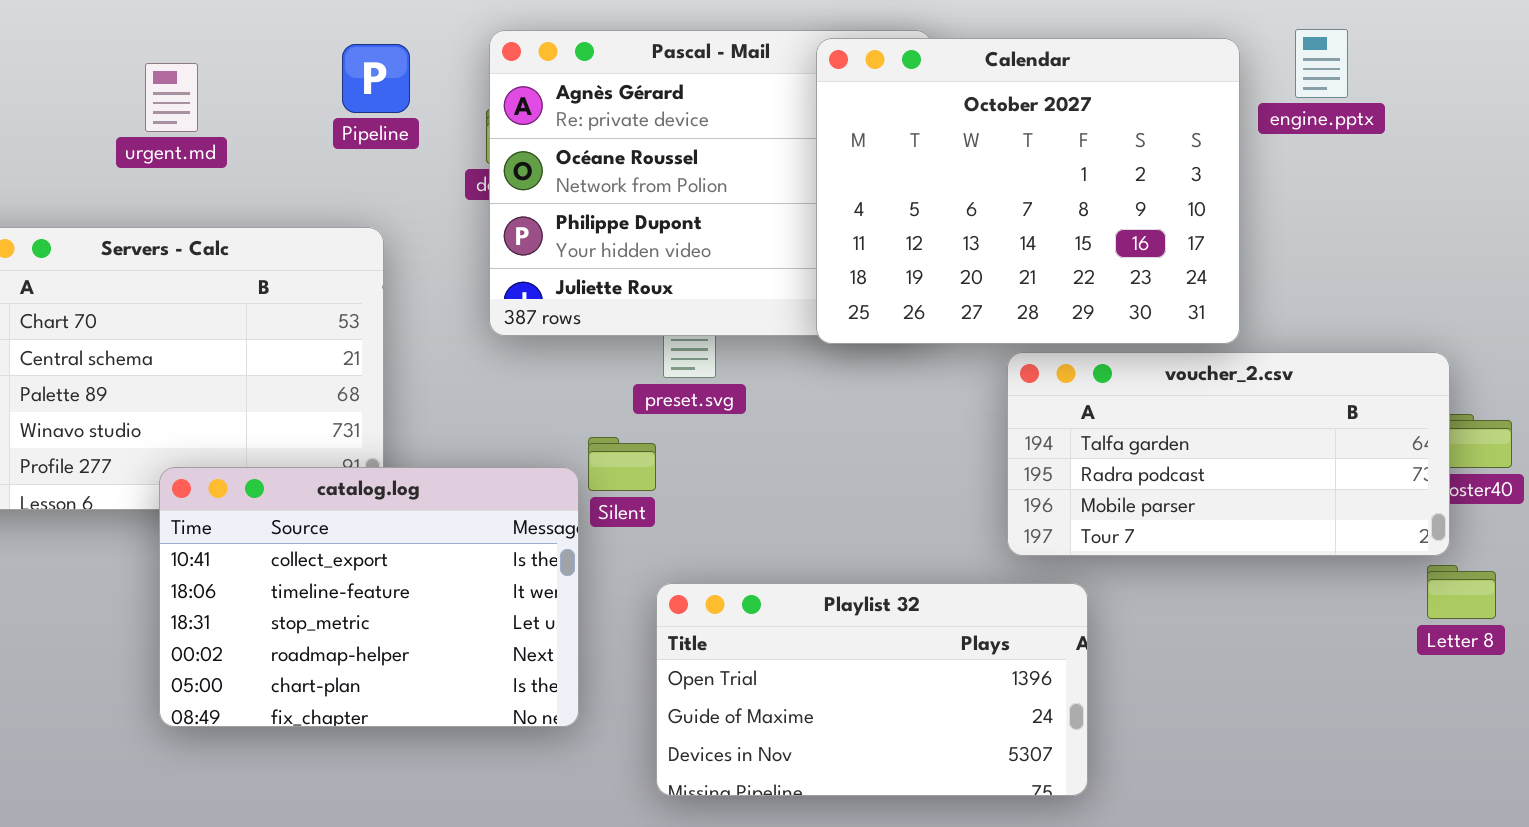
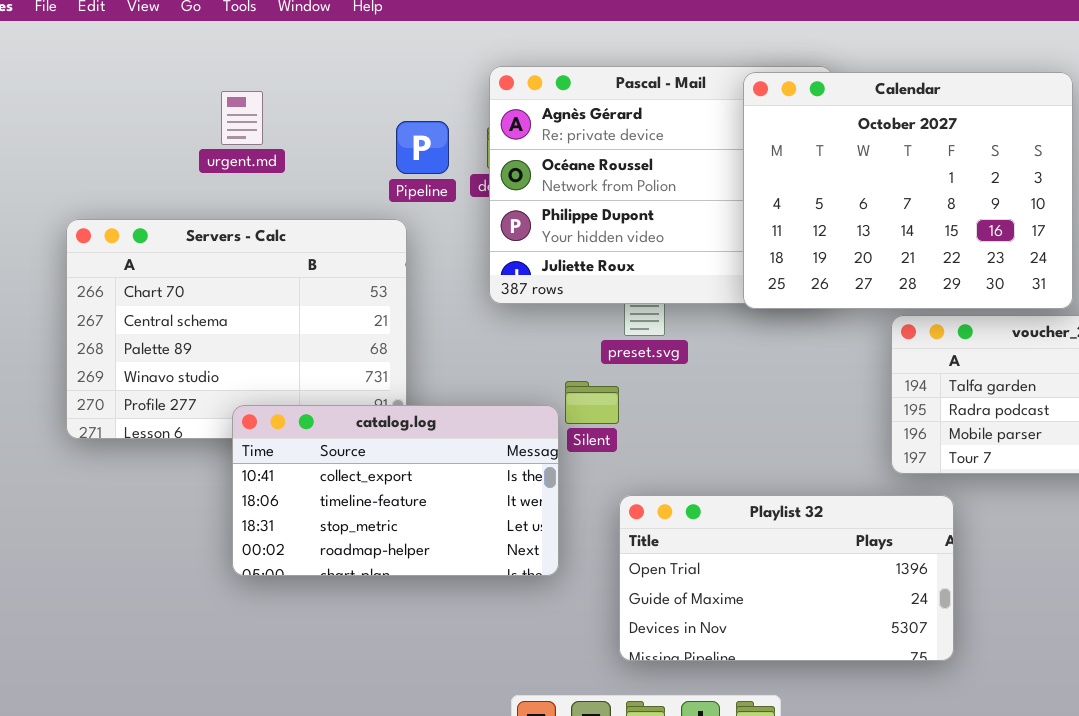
Pipeline: [342,44,410,113] -> [396,121,449,174], moved
catalog.log: [159,467,579,727] -> [232,405,559,576], resized

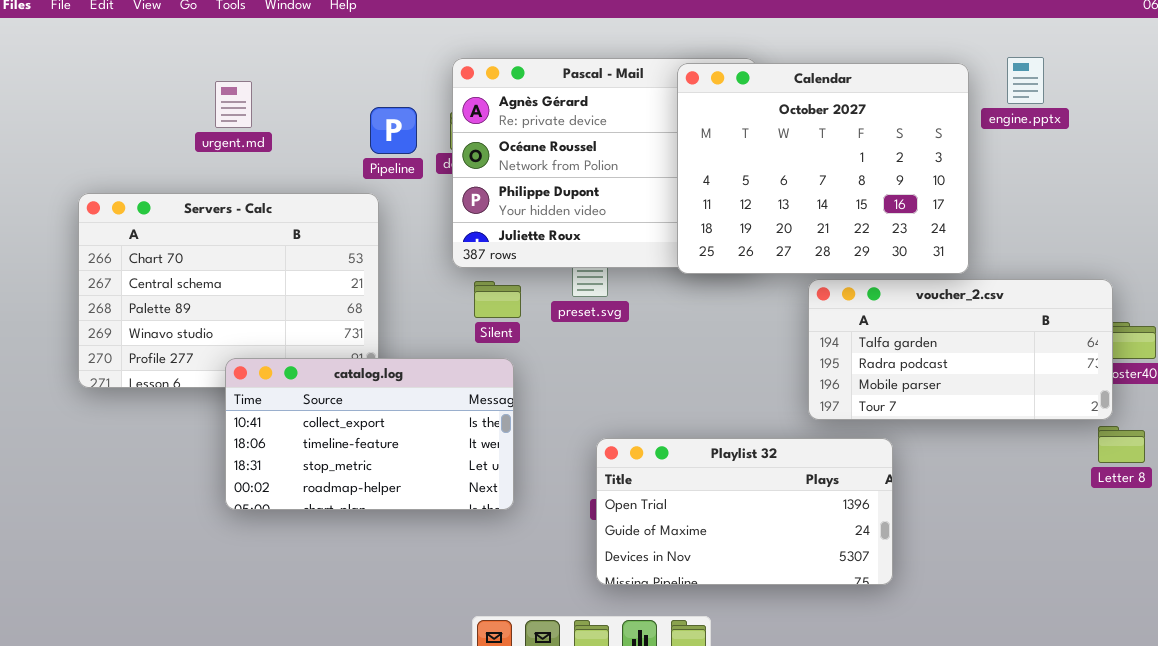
Silent: [565,381,619,424] -> [474,281,521,318], moved
Playlist 32: [619,495,954,661] -> [596,438,893,585], moved

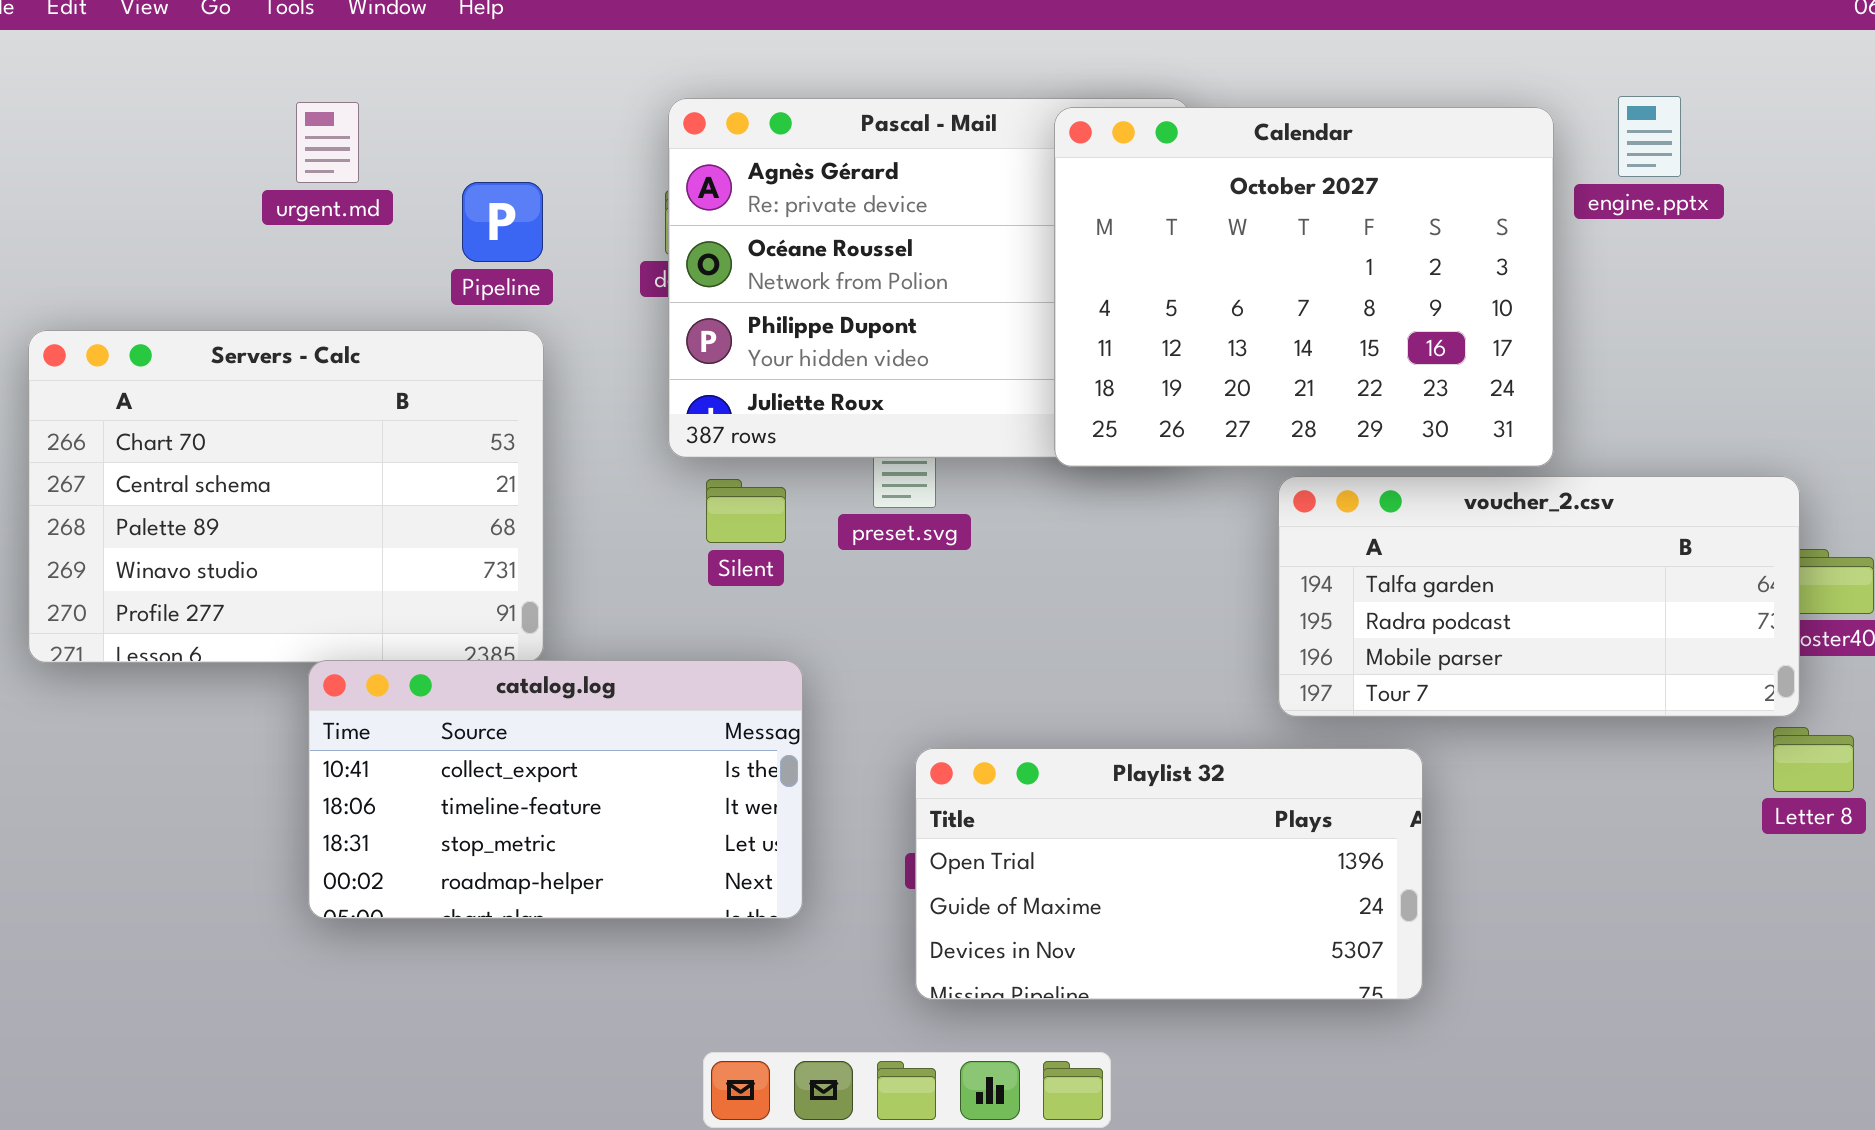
urgent.md: [215,81,252,128] -> [296,102,359,183], moved
Pipeline: [370,107,417,154] -> [462,182,543,262], moved
catalog.log: [225,358,514,510] -> [308,660,803,919], moved

